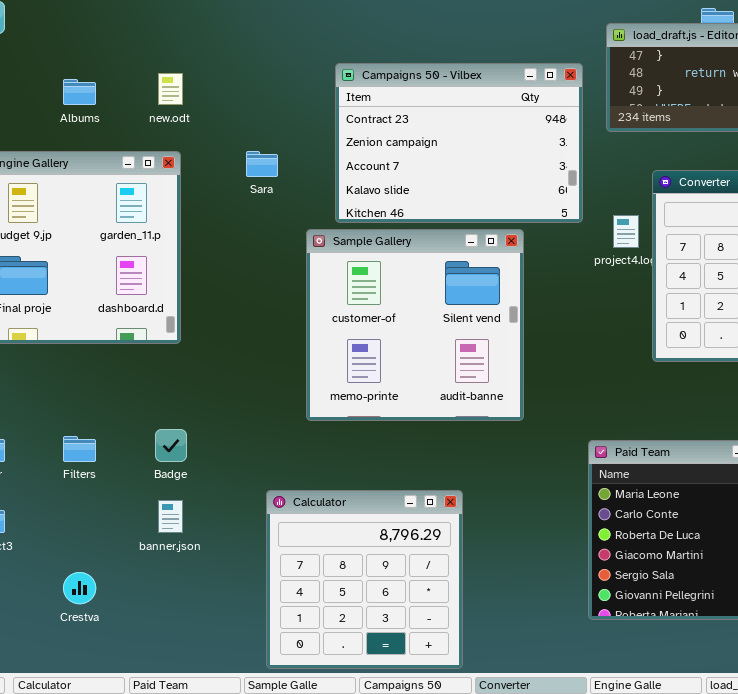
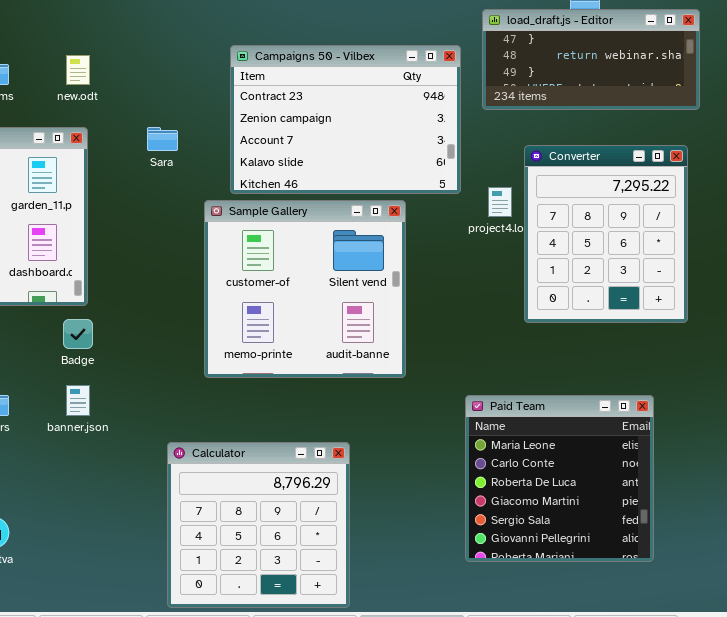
Badge: [155,429,187,462] -> [63,319,93,349], moved
banner.json: [158,500,183,533] -> [66,385,90,416], moved

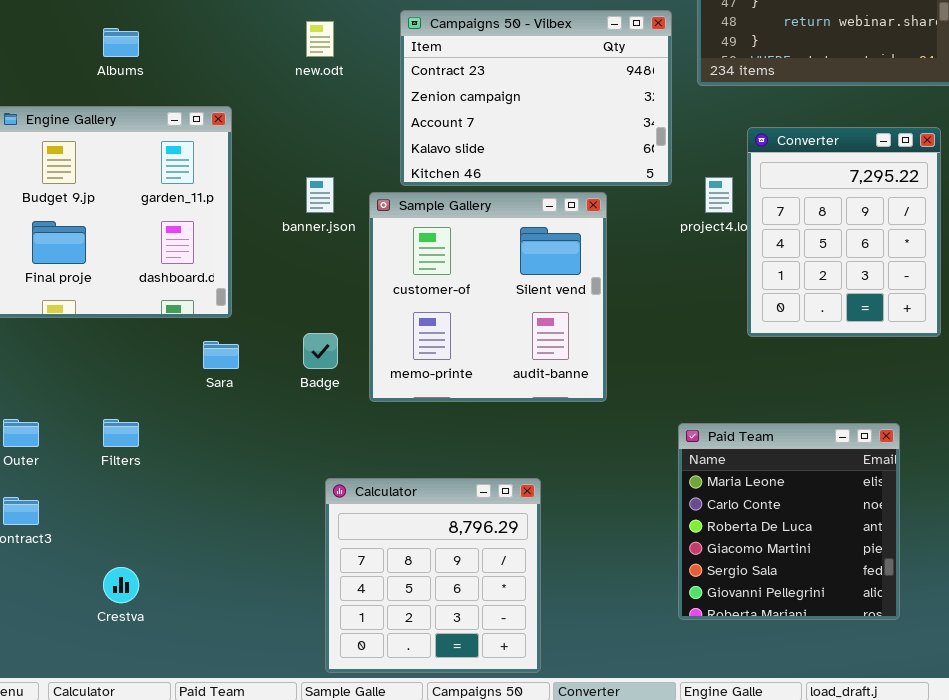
new.odt: [66,55,90,85] -> [306,21,334,57], moved
Sara: [147,127,178,151] -> [203,341,239,369], moved
Badge: [63,319,93,349] -> [303,333,338,369], moved
banner.json: [66,385,90,416] -> [306,177,334,213], moved

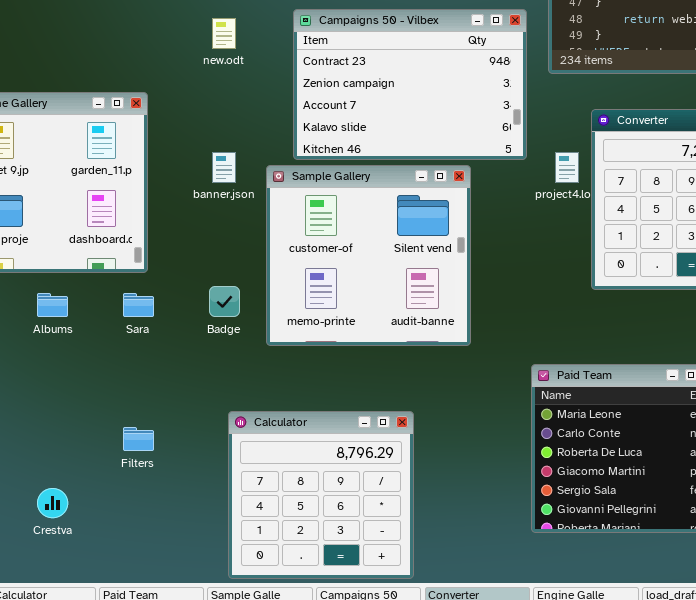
Albums: [103,28,139,57] -> [37,293,68,317], moved
Filters: [103,419,139,447] -> [123,427,154,451], moved

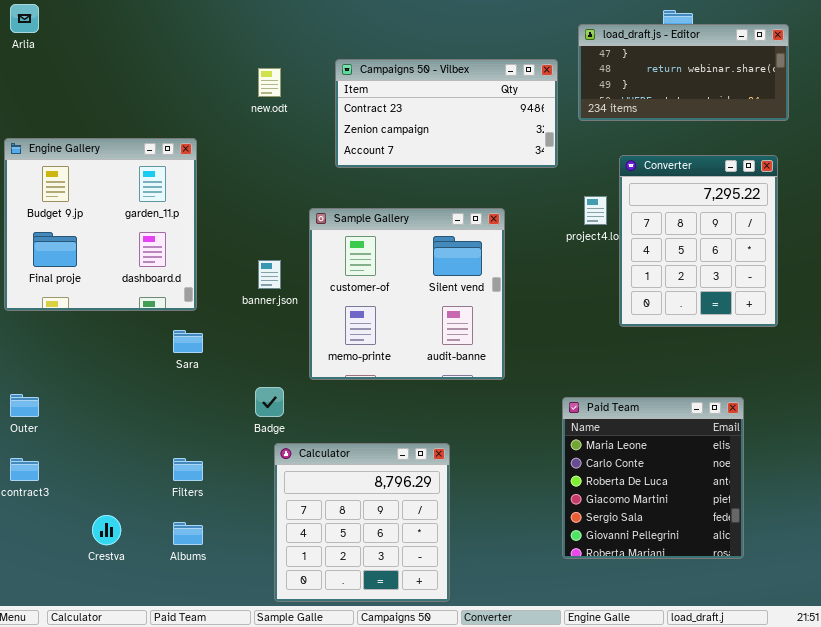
Campaigns 50 - Vilbex: [293,9,527,160] -> [335,59,558,168], resized
banner.json: [212,152,236,183] -> [258,260,281,289], moved
Badge: [209,286,240,317] -> [255,387,284,417], moved
Albums: [37,293,68,317] -> [173,522,203,545], moved

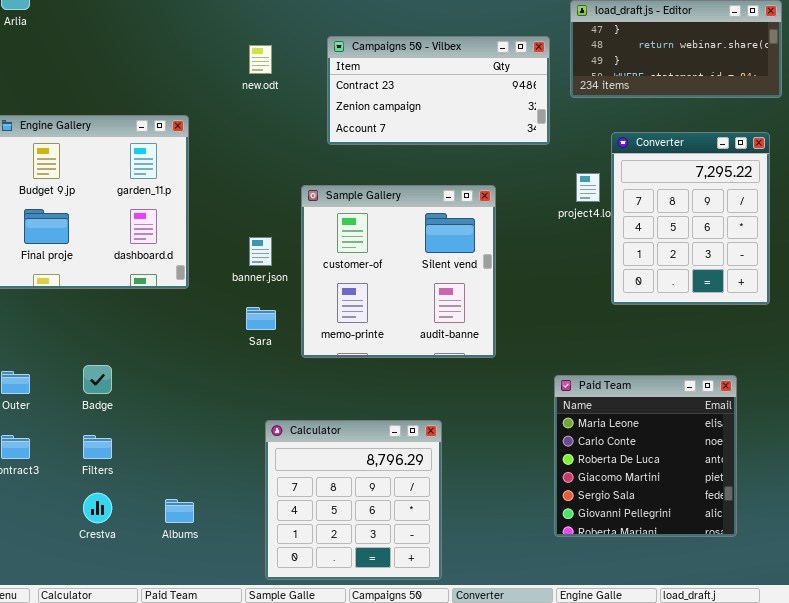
Sara: [173,330,203,353] -> [246,307,276,330], moved
Badge: [255,387,284,417] -> [83,365,112,394], moved
Filters: [173,458,203,481] -> [83,435,112,459], moved

